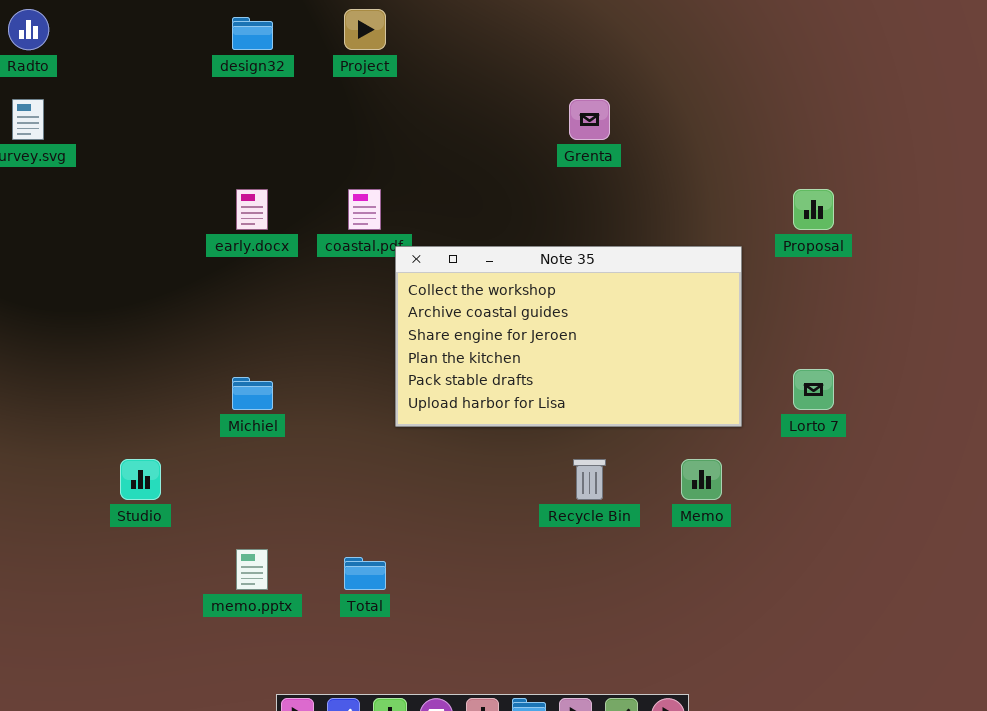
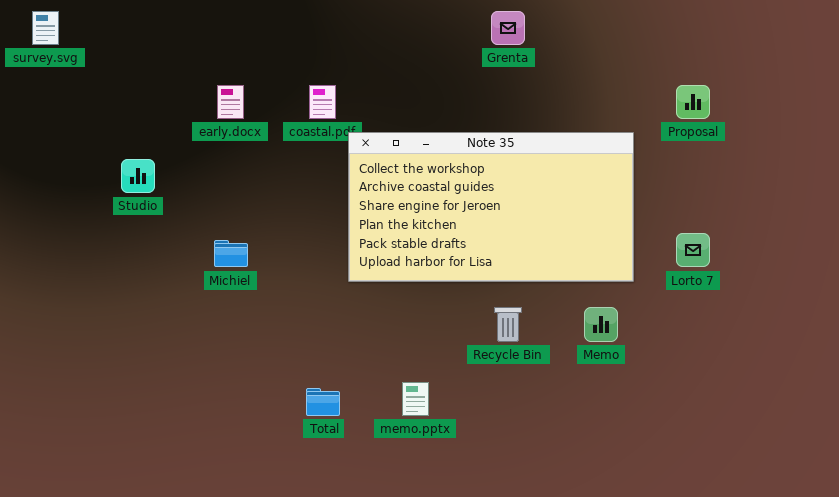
Studio: [120,459,161,500] -> [121,159,155,193], moved
memo.pptx: [236,549,268,590] -> [402,382,429,416], moved

